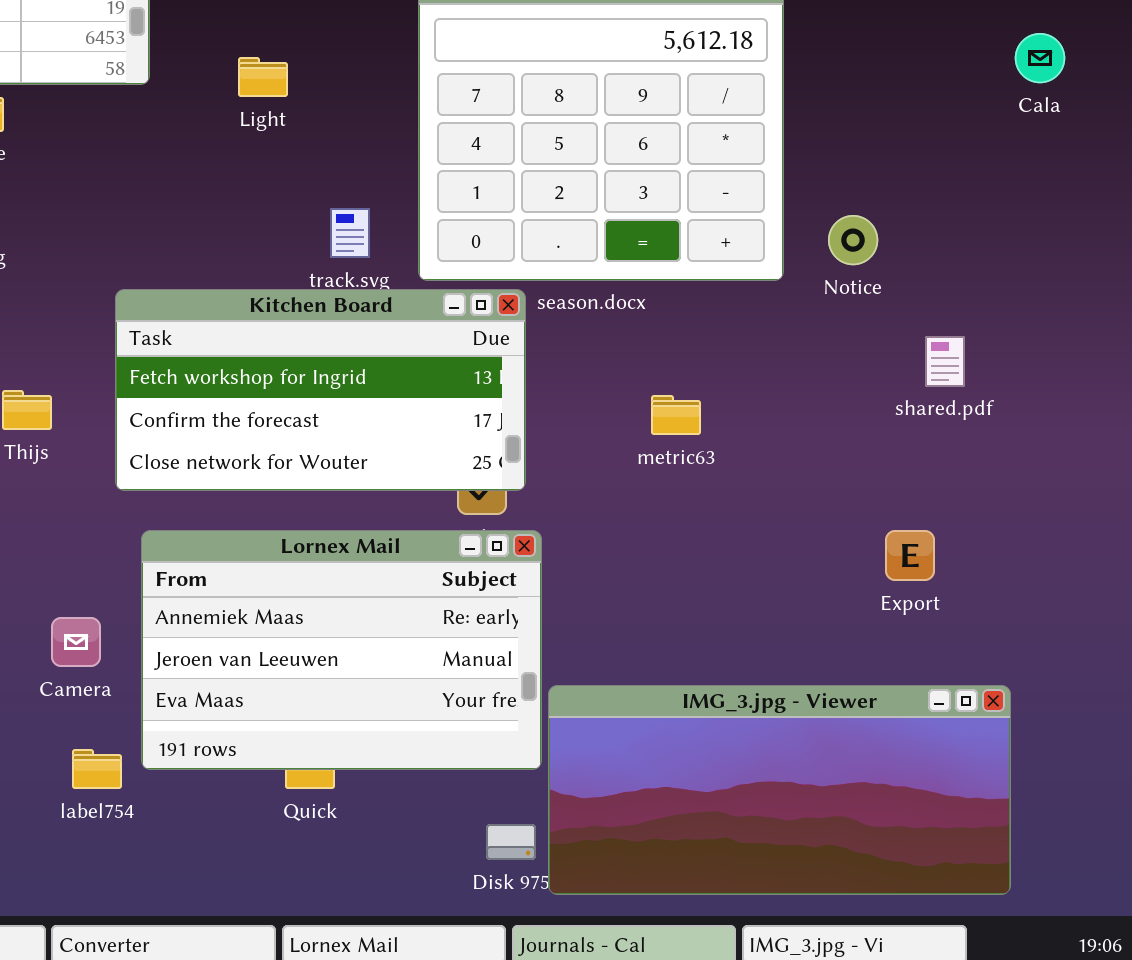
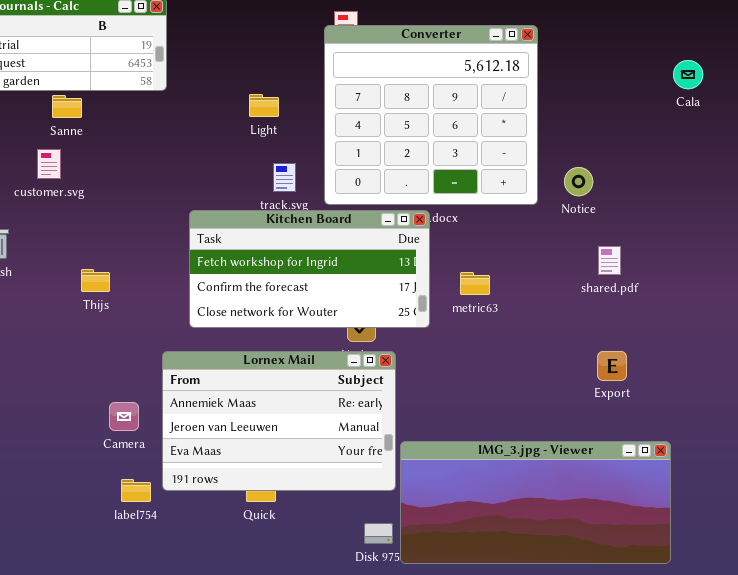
Light: [238,57,288,97] -> [249,94,279,117], moved
Kitchen Board: [115,289,526,491] -> [189,210,430,328], moved
shared.pdf: [925,336,965,387] -> [598,246,621,275], moved

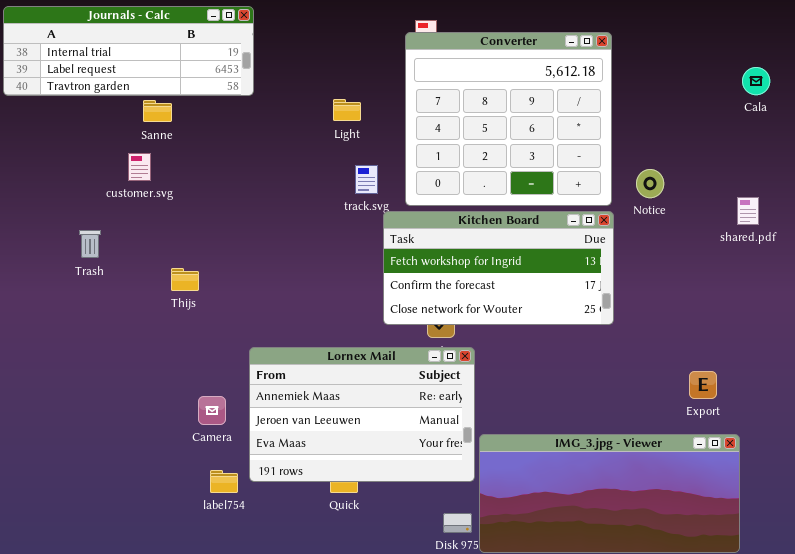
Kitchen Board: [189,210,430,328] -> [383,211,614,325], moved
shared.pdf: [598,246,621,275] -> [737,197,759,225], moved
Export: [597,351,627,381] -> [689,371,717,399], moved

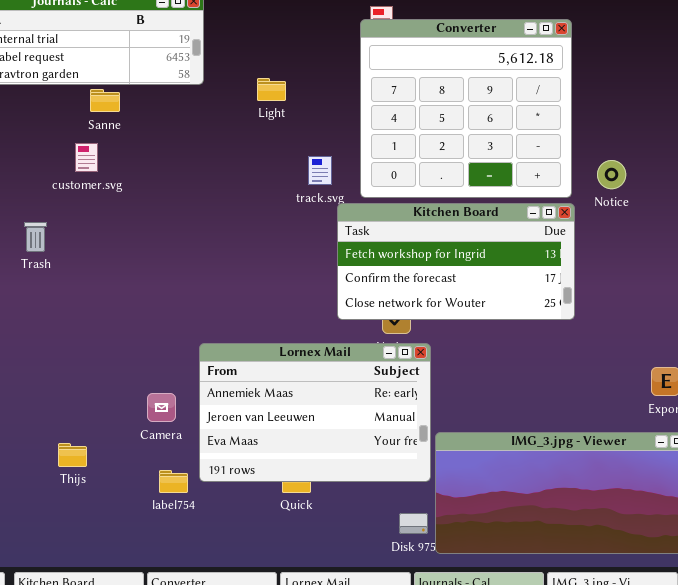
Light: [333,99,361,121] -> [257,78,286,101], moved
Thijs: [171,268,199,291] -> [58,443,87,467], moved

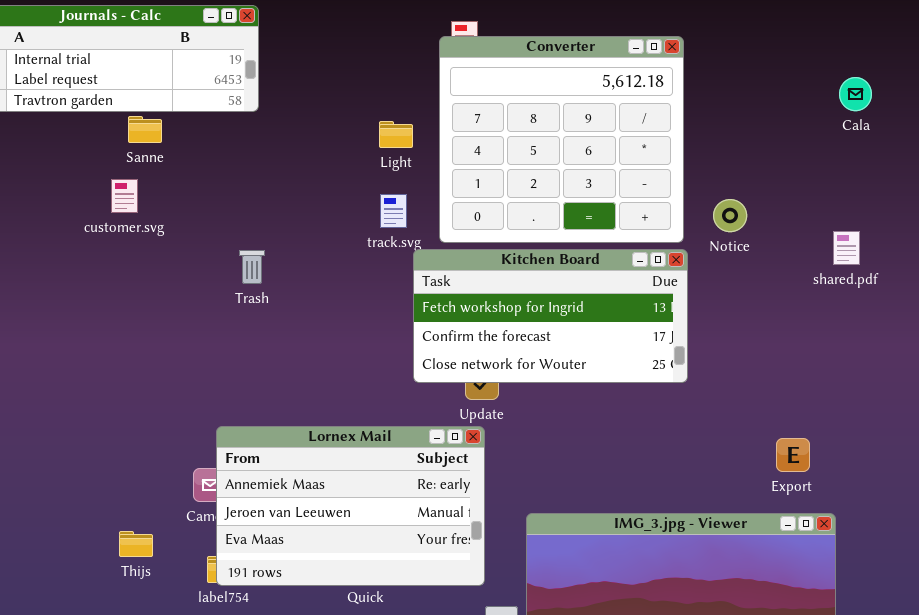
Light: [257,78,286,101] -> [379,121,413,148], moved
Trash: [24,222,47,252] -> [239,250,265,284], moved
Lornex Mail: [199,343,431,482] -> [216,426,485,586], moved
Thijs: [58,443,87,467] -> [119,531,153,557], moved

